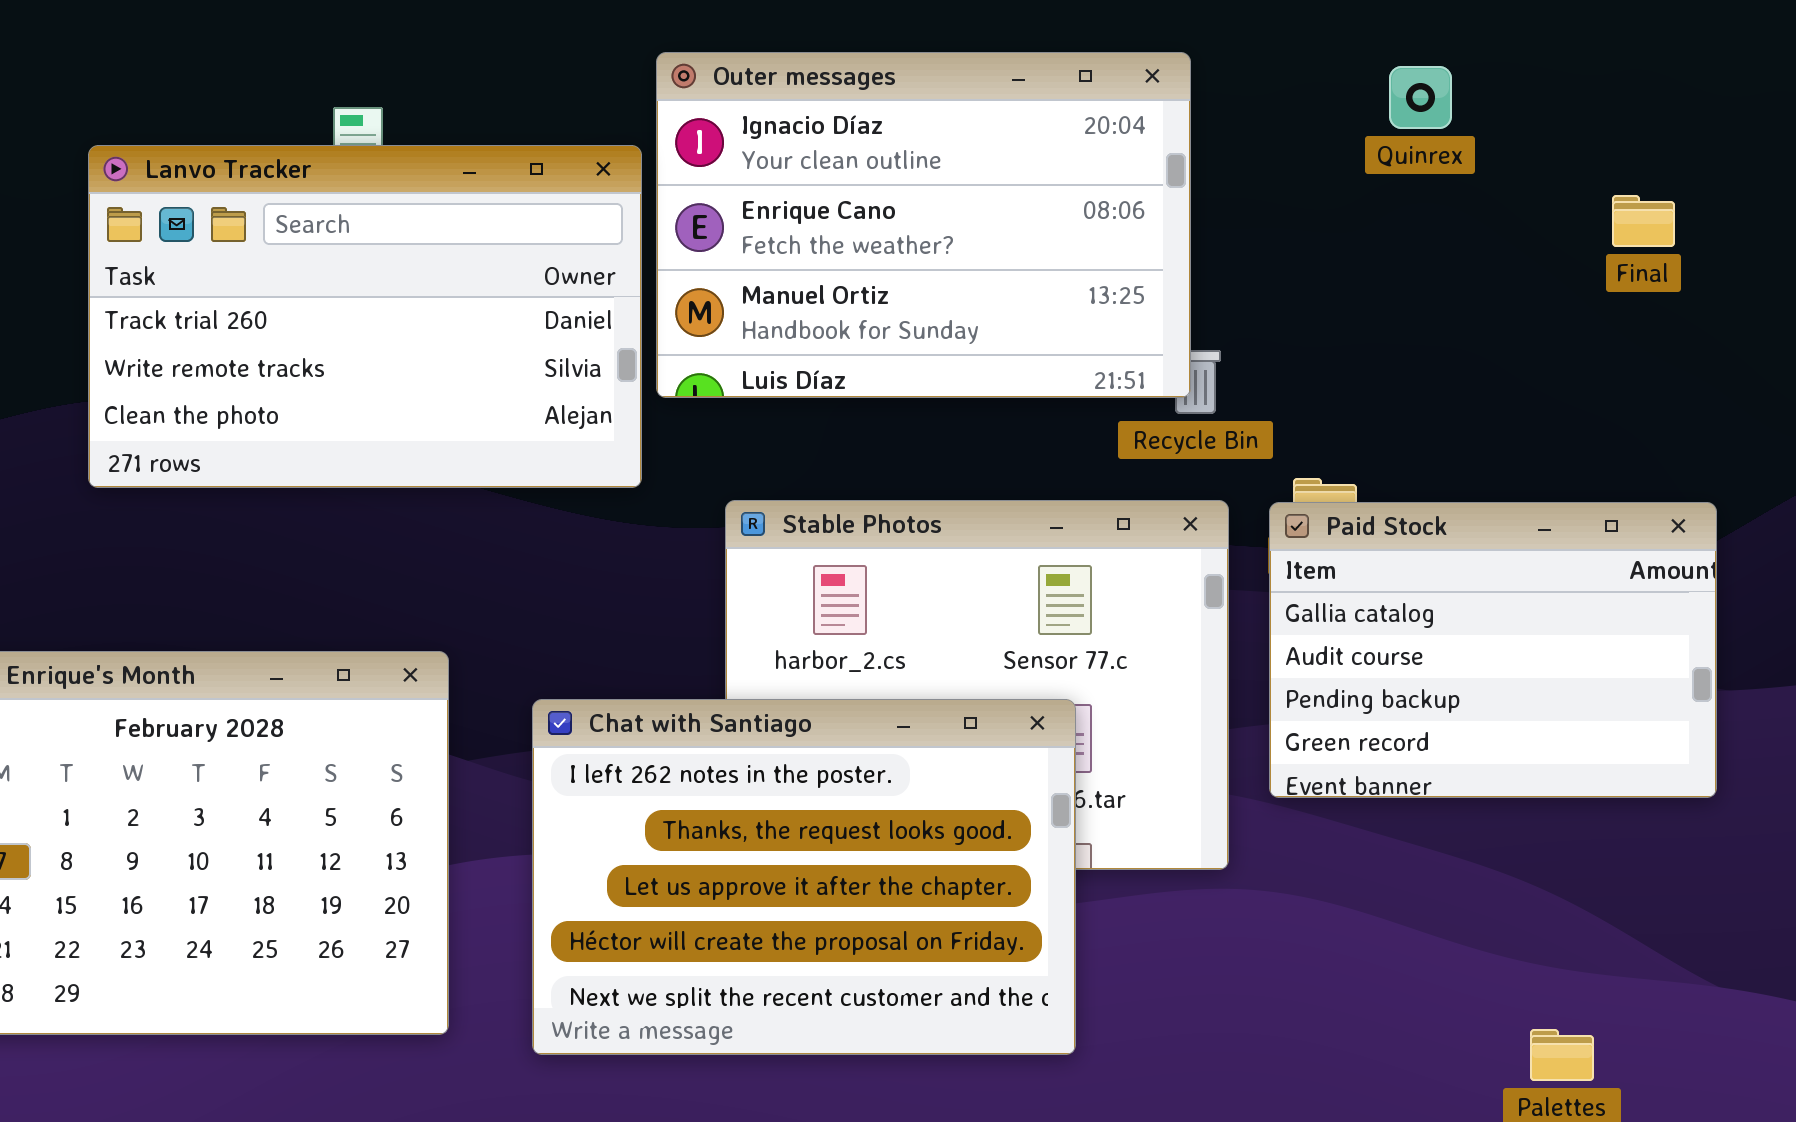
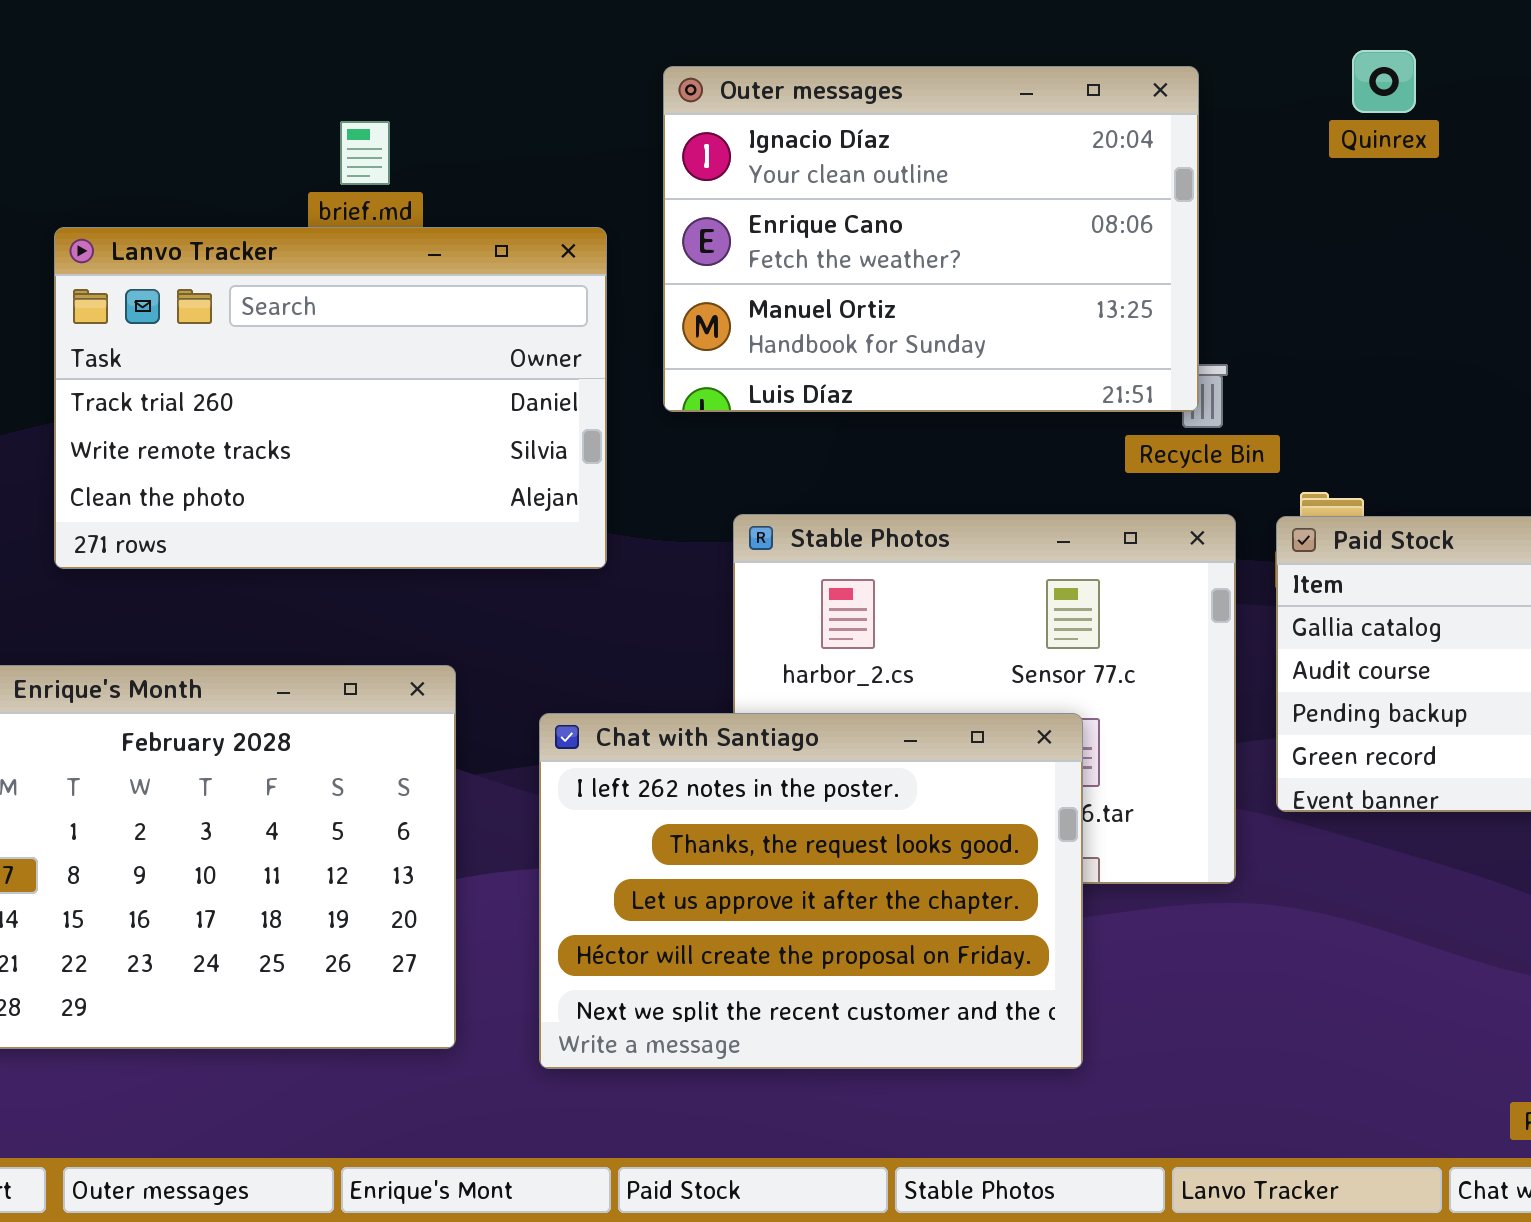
Quinrex: [1389,66,1452,129] -> [1352,50,1416,113], moved
Lanvo Tracker: [88,145,642,488] -> [54,227,607,569], moved

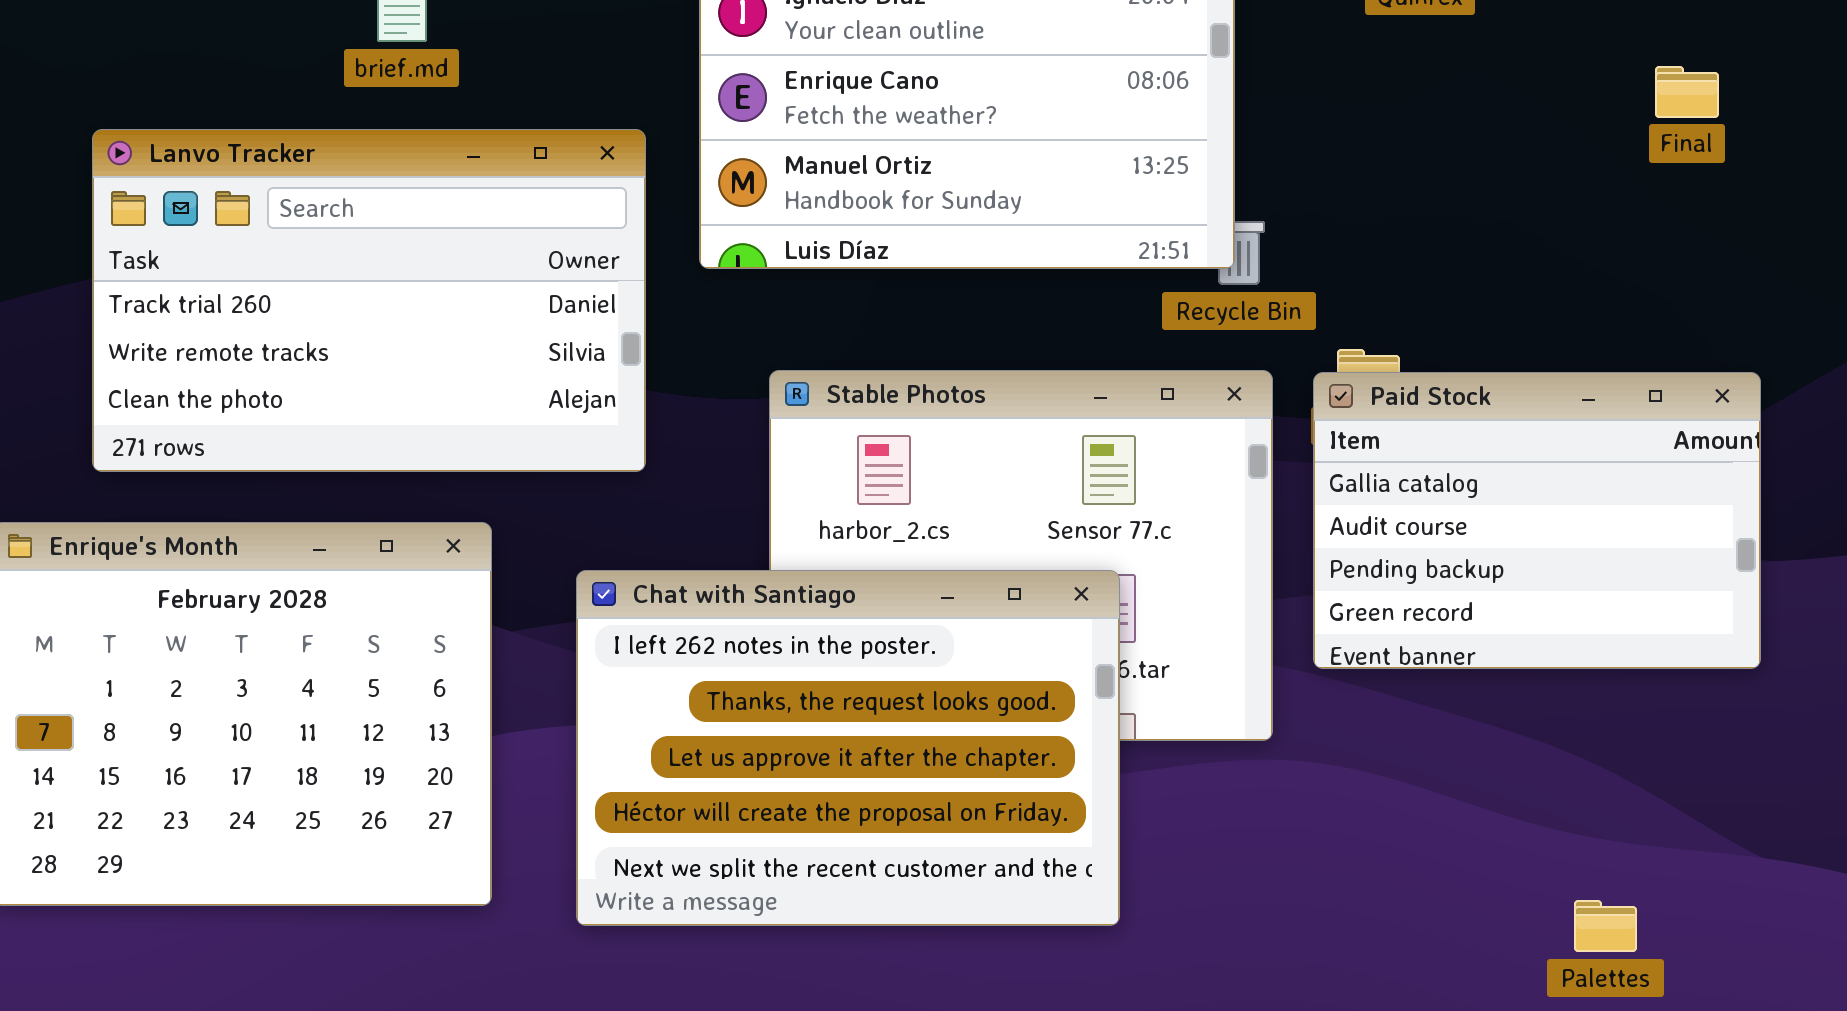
Lanvo Tracker: [54,227,607,569] -> [92,129,646,472], moved

